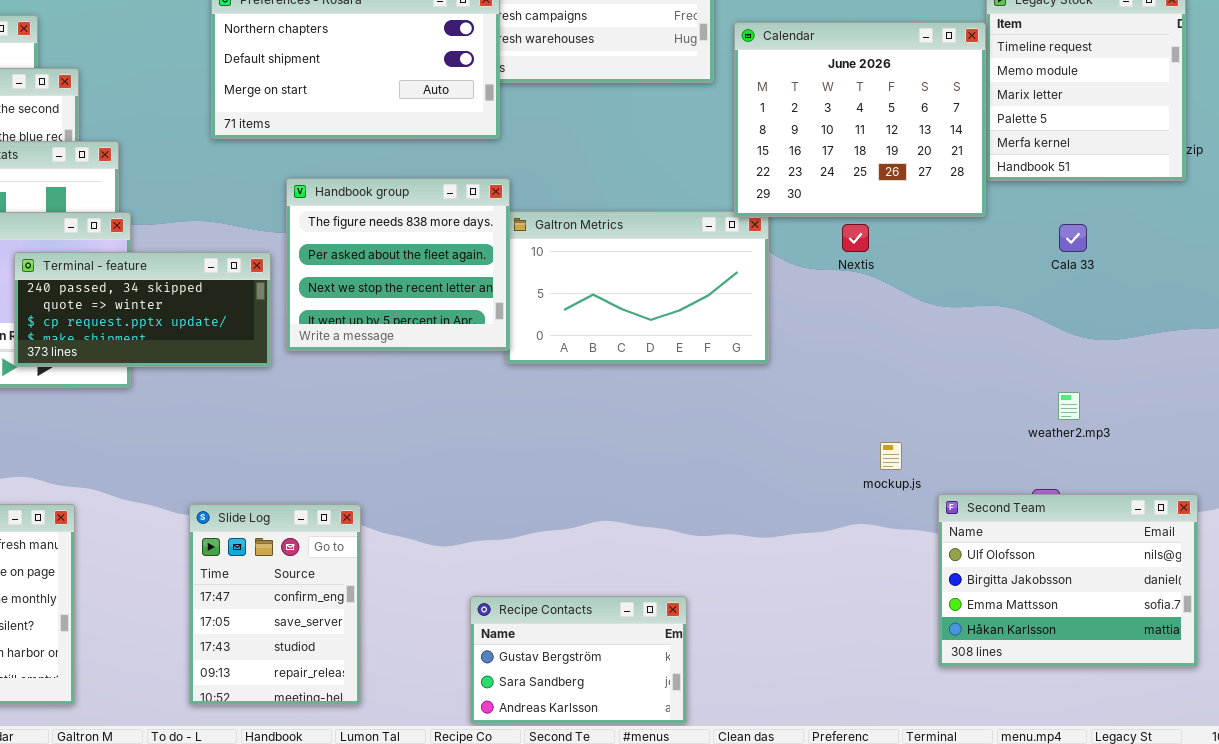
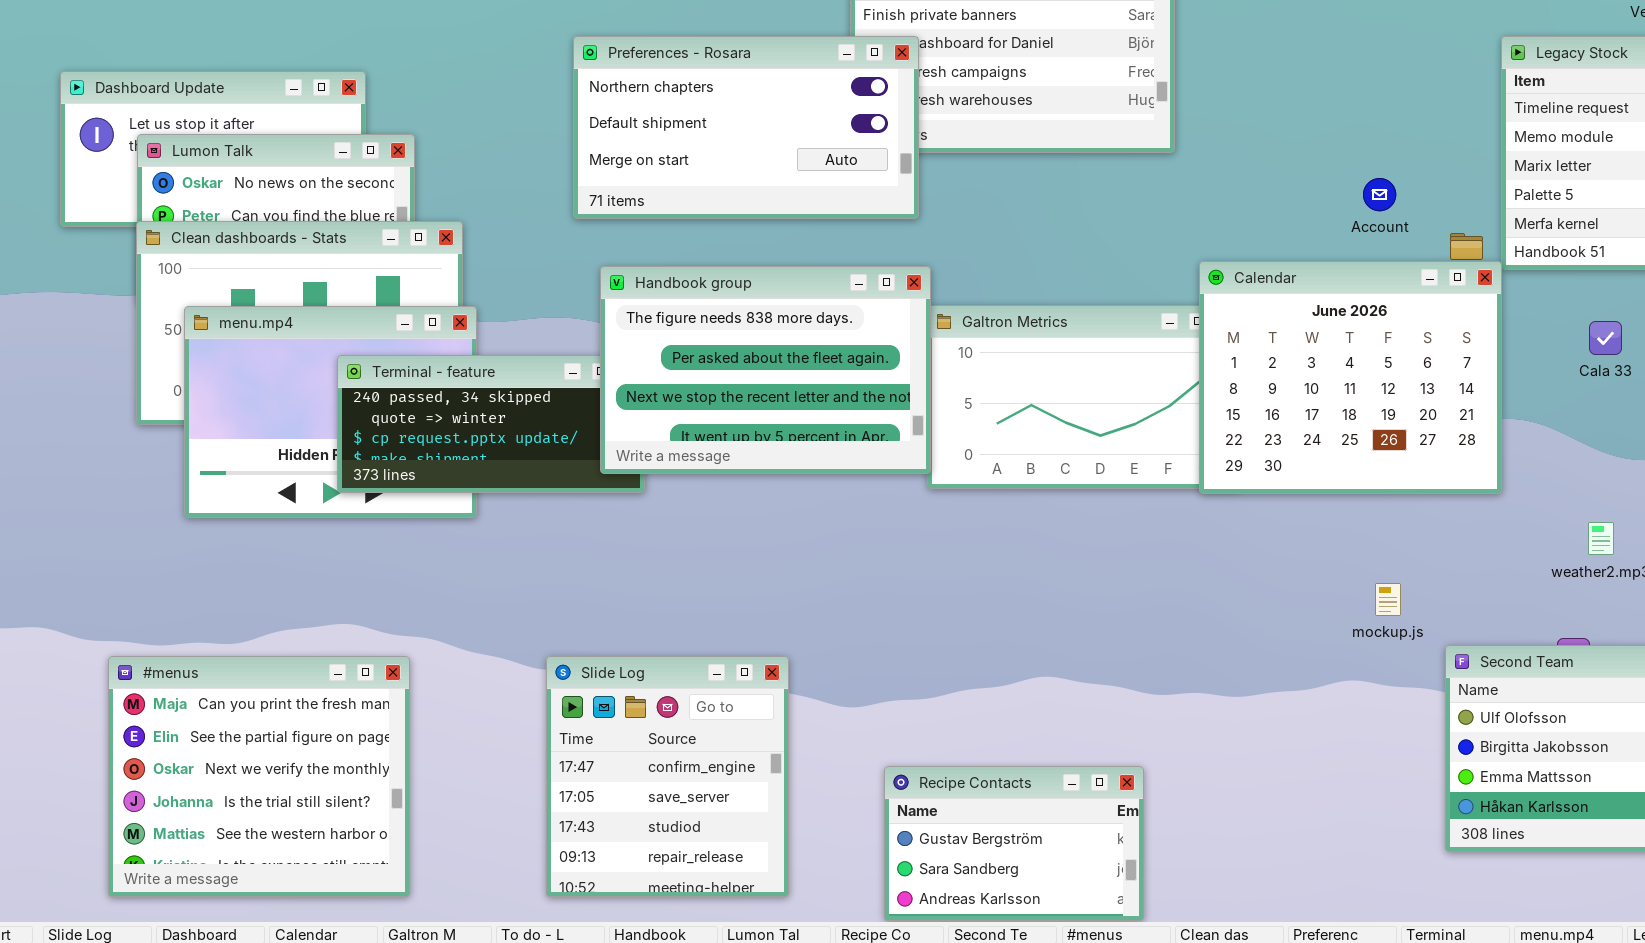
Calendar: [734,22,986,217] -> [1199,261,1502,494], moved
Handbook group: [286,178,510,351] -> [600,266,931,474], resized
Slide Log: [189,504,361,705] -> [546,656,789,897], resized

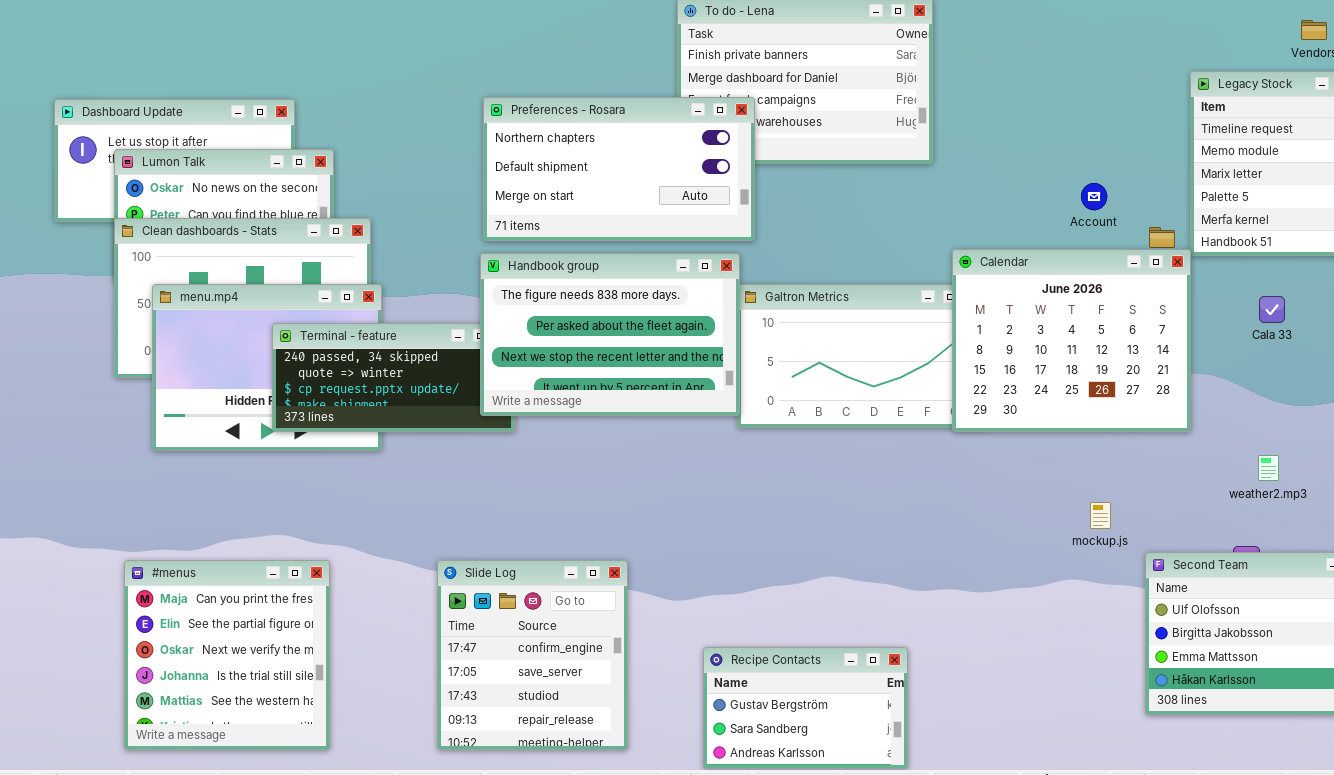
Preferences - Rosara: [573,36,919,219] -> [483,97,755,241], moved
#menus: [108,656,410,897] -> [124,560,330,750], resized

